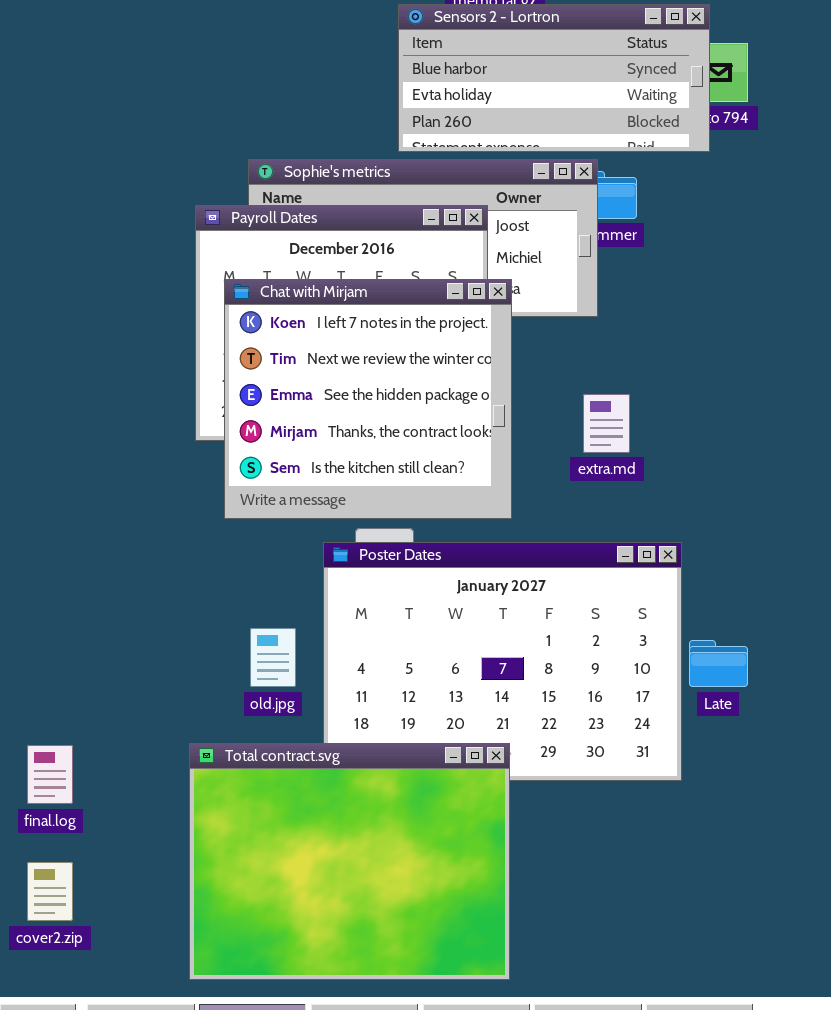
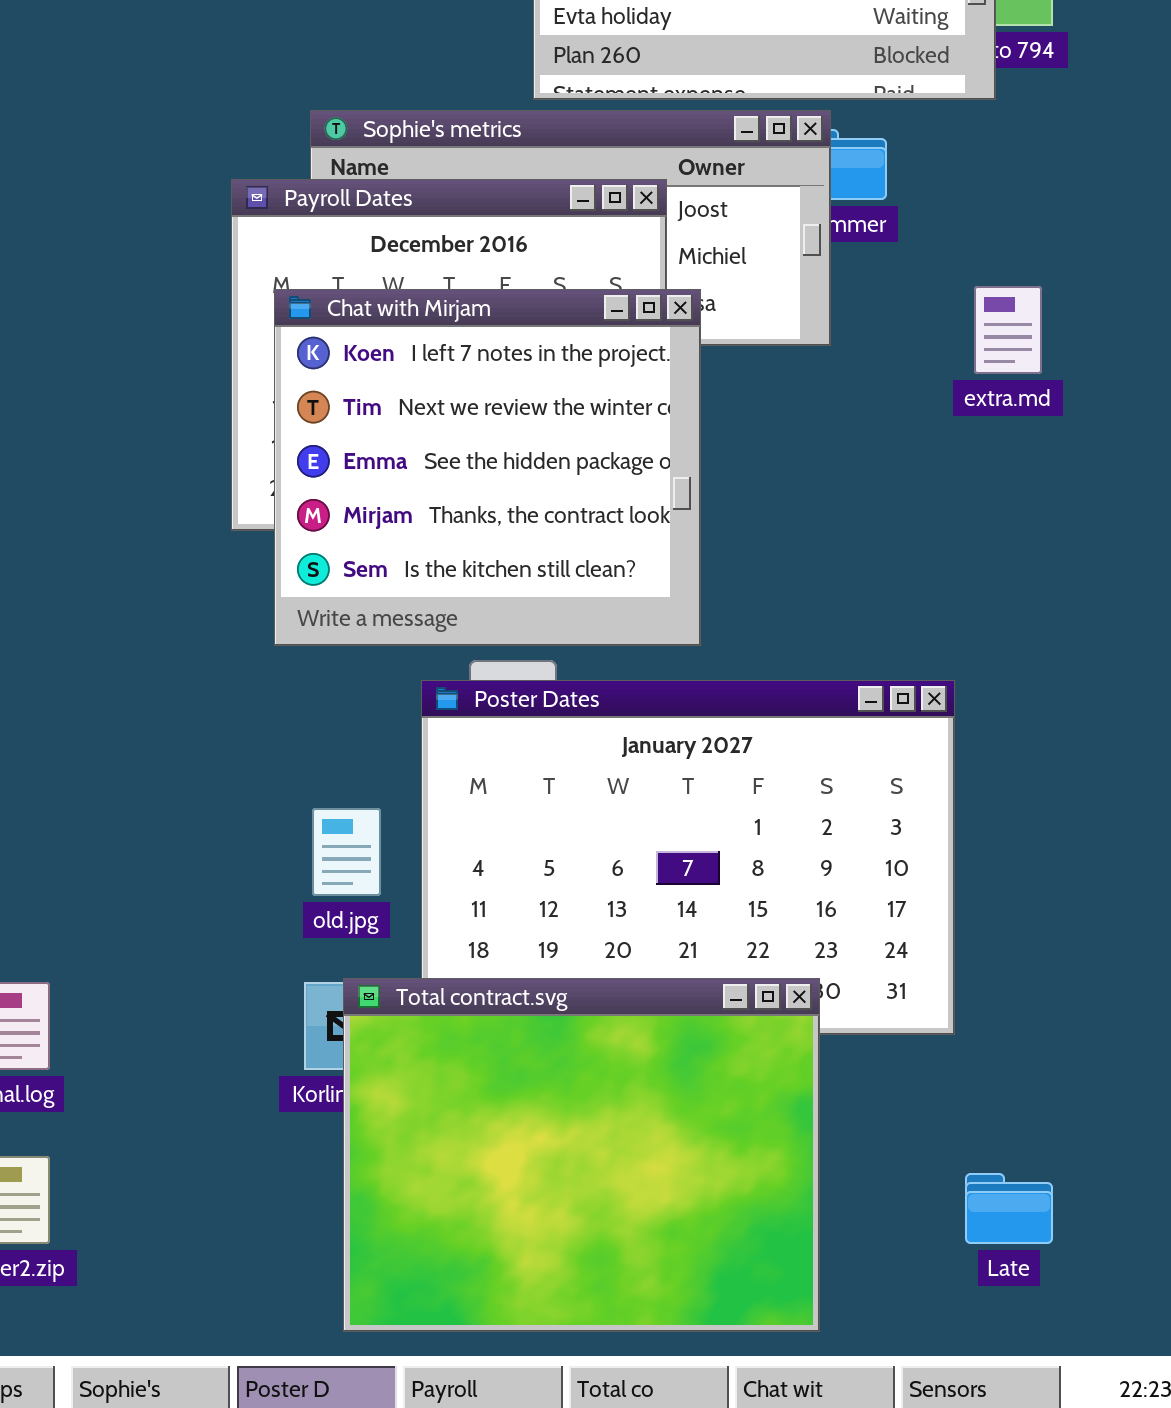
extra.md: [583,394,630,453] -> [974,286,1042,374], moved
Late: [689,640,748,687] -> [965,1173,1053,1244], moved
Total contract.svg: [189,743,510,980] -> [343,978,820,1332], moved

